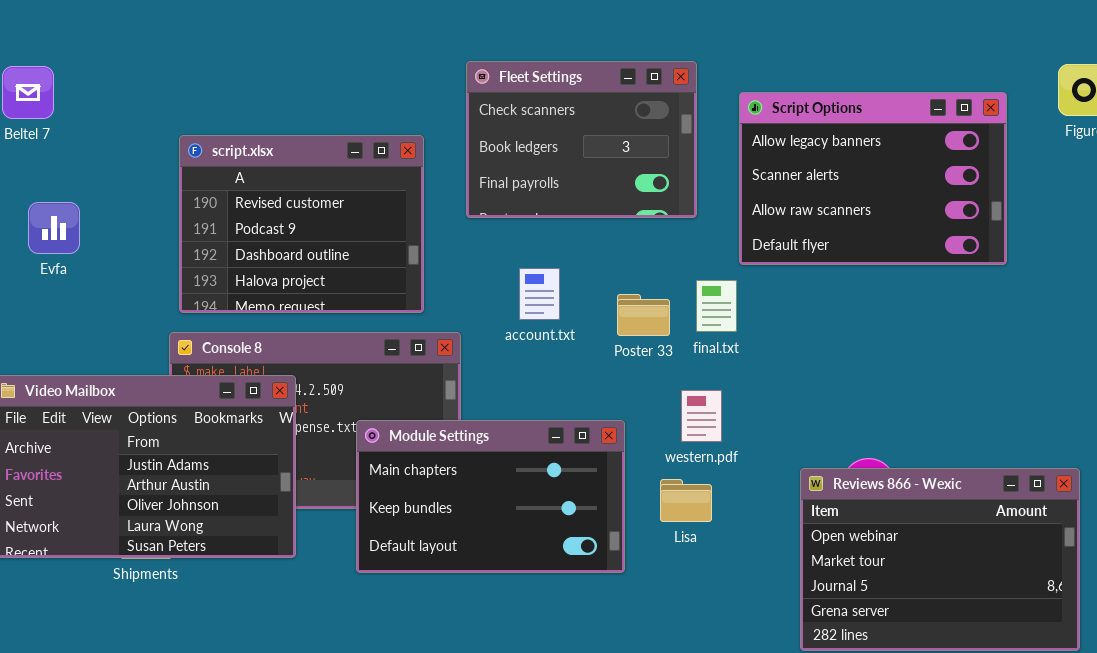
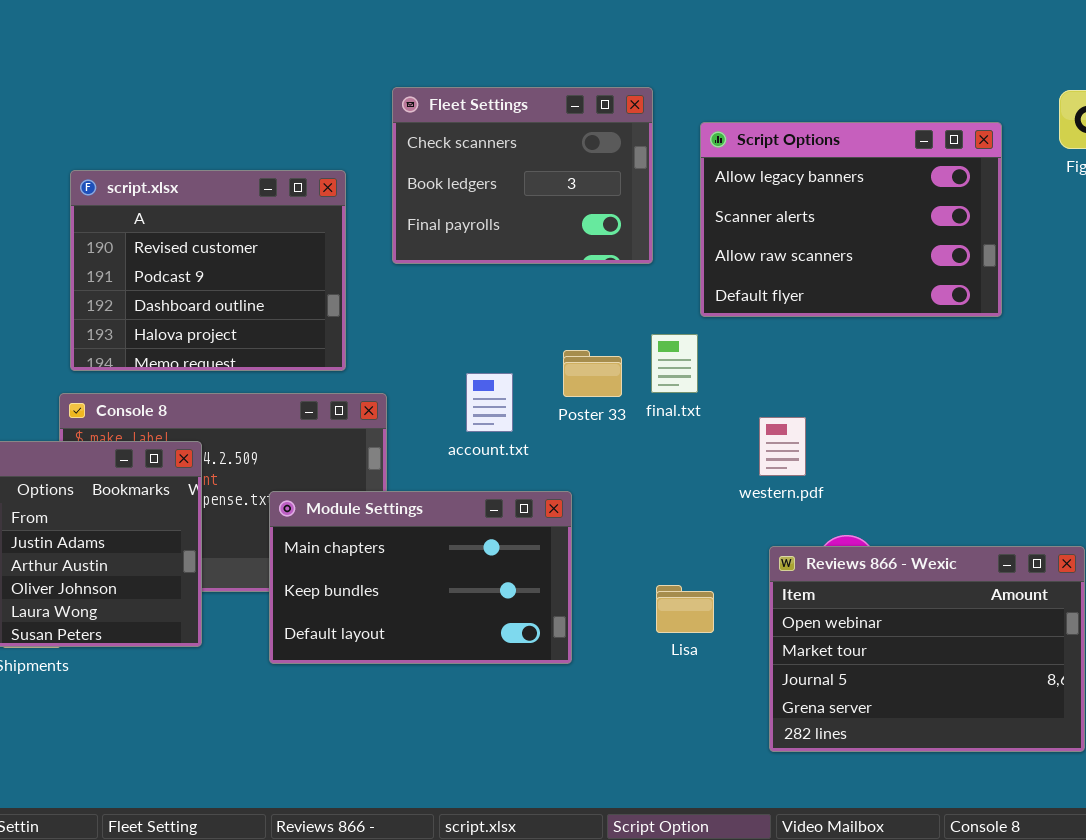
account.txt: [519,268,560,320] -> [466,373,513,432], moved
western.pdf: [681,390,722,442] -> [759,417,806,476], moved
Lisa: [660,479,712,522] -> [656,585,714,633], moved

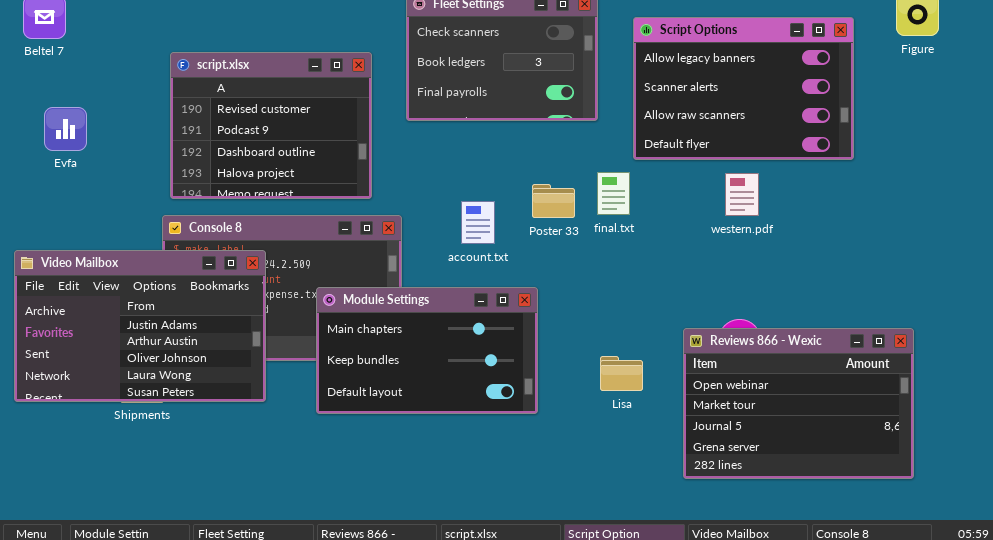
western.pdf: [759,417,806,476] -> [725,173,759,216], moved

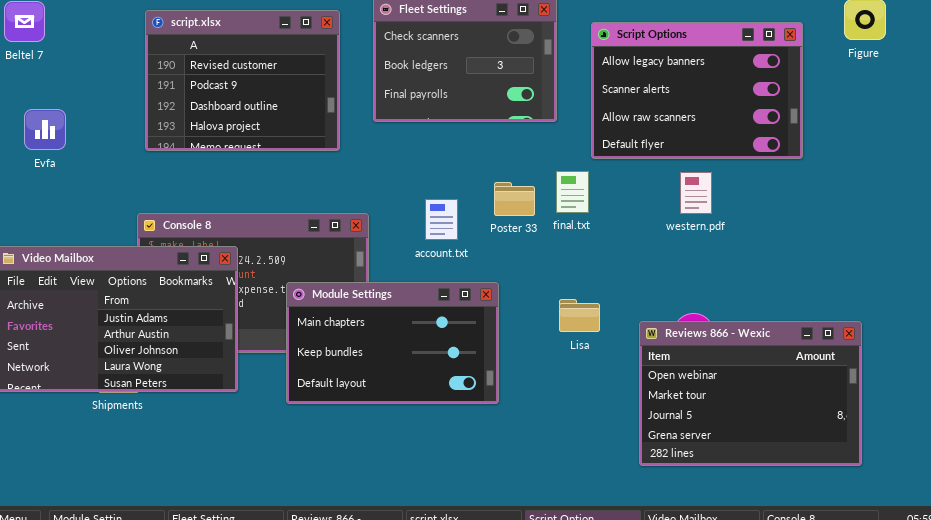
script.xlsx: [170,52,372,199] -> [145,10,340,151], moved
Lisa: [600,356,643,391] -> [559,299,600,332], moved

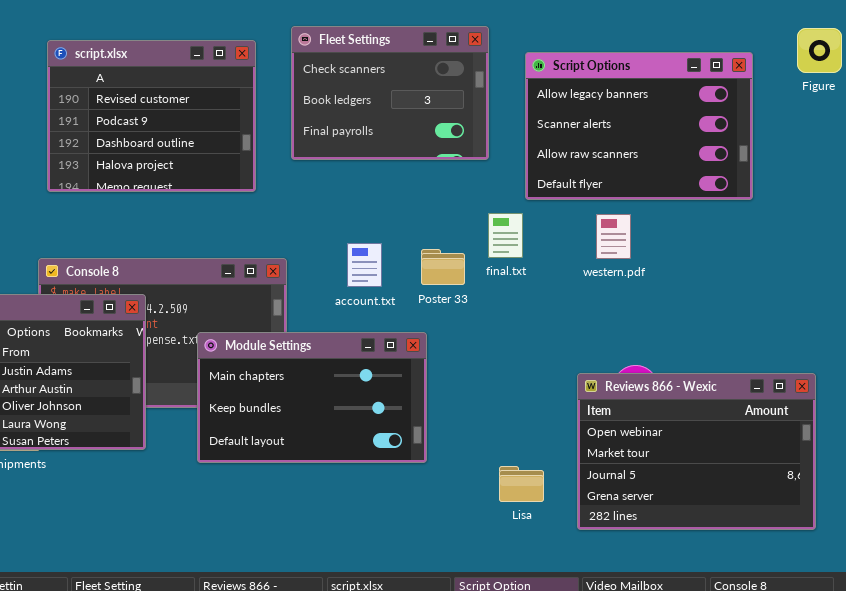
western.pdf: [680,172,712,214] -> [596,214,631,259], moved
Poster 33: [494,182,535,216] -> [421,249,465,285], moved
Lisa: [559,299,600,332] -> [499,466,544,502], moved

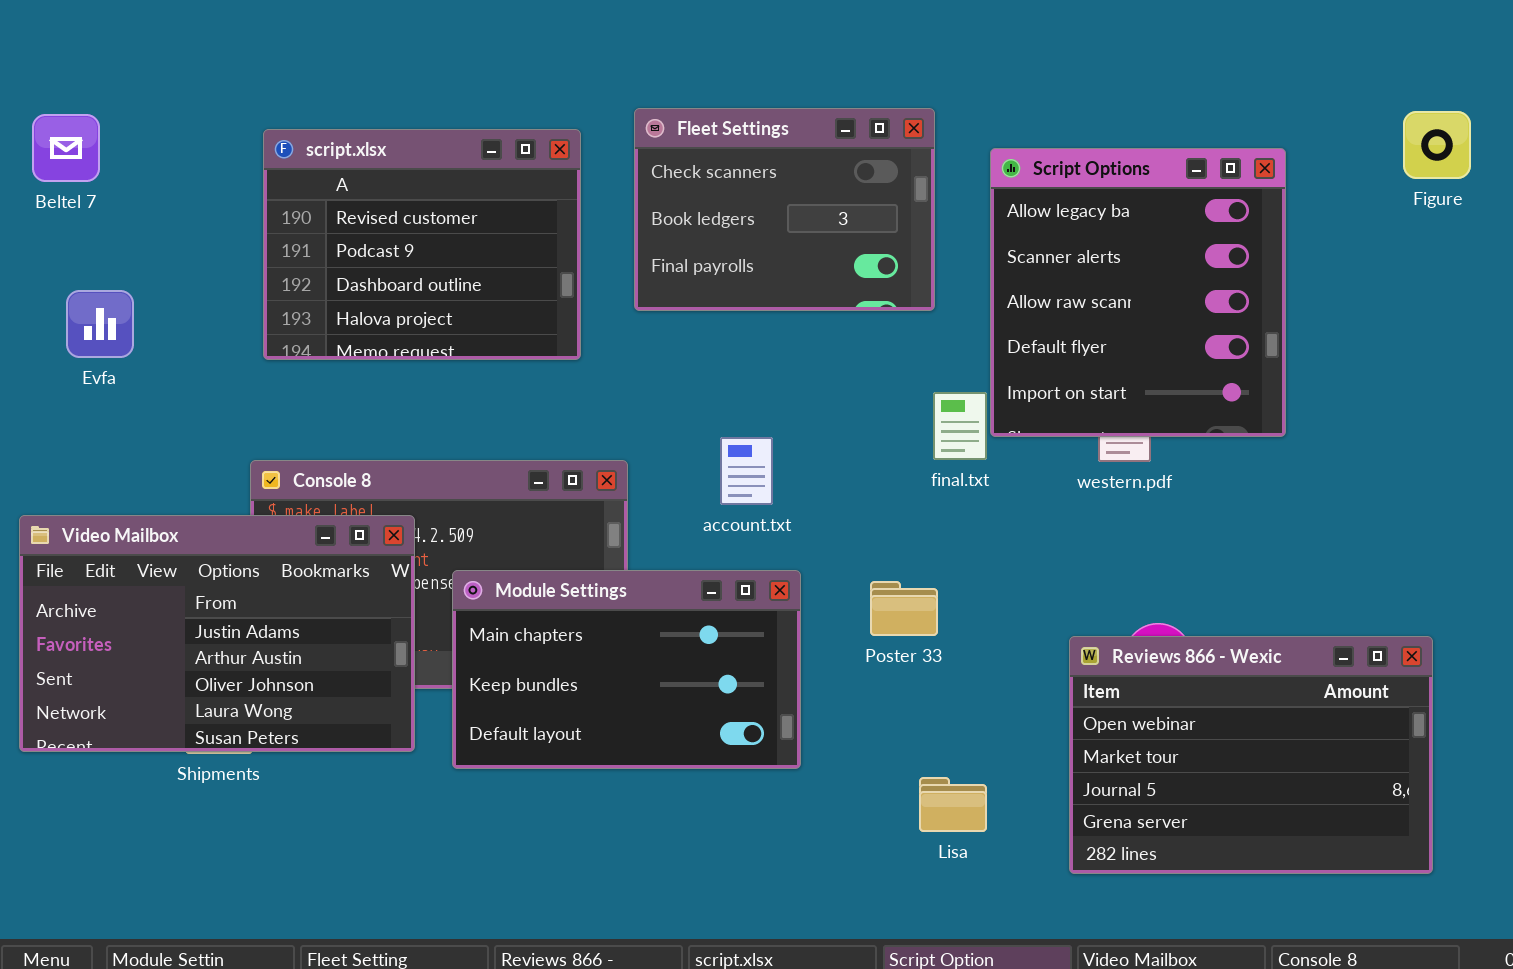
Script Options: [525,52,753,200] -> [990,148,1286,437], resized
Poster 33: [421,249,465,285] -> [870,581,938,636], moved
Module Settings: [197,332,427,463] -> [452,570,801,769], moved
Lisa: [499,466,544,502] -> [919,777,987,832], moved

